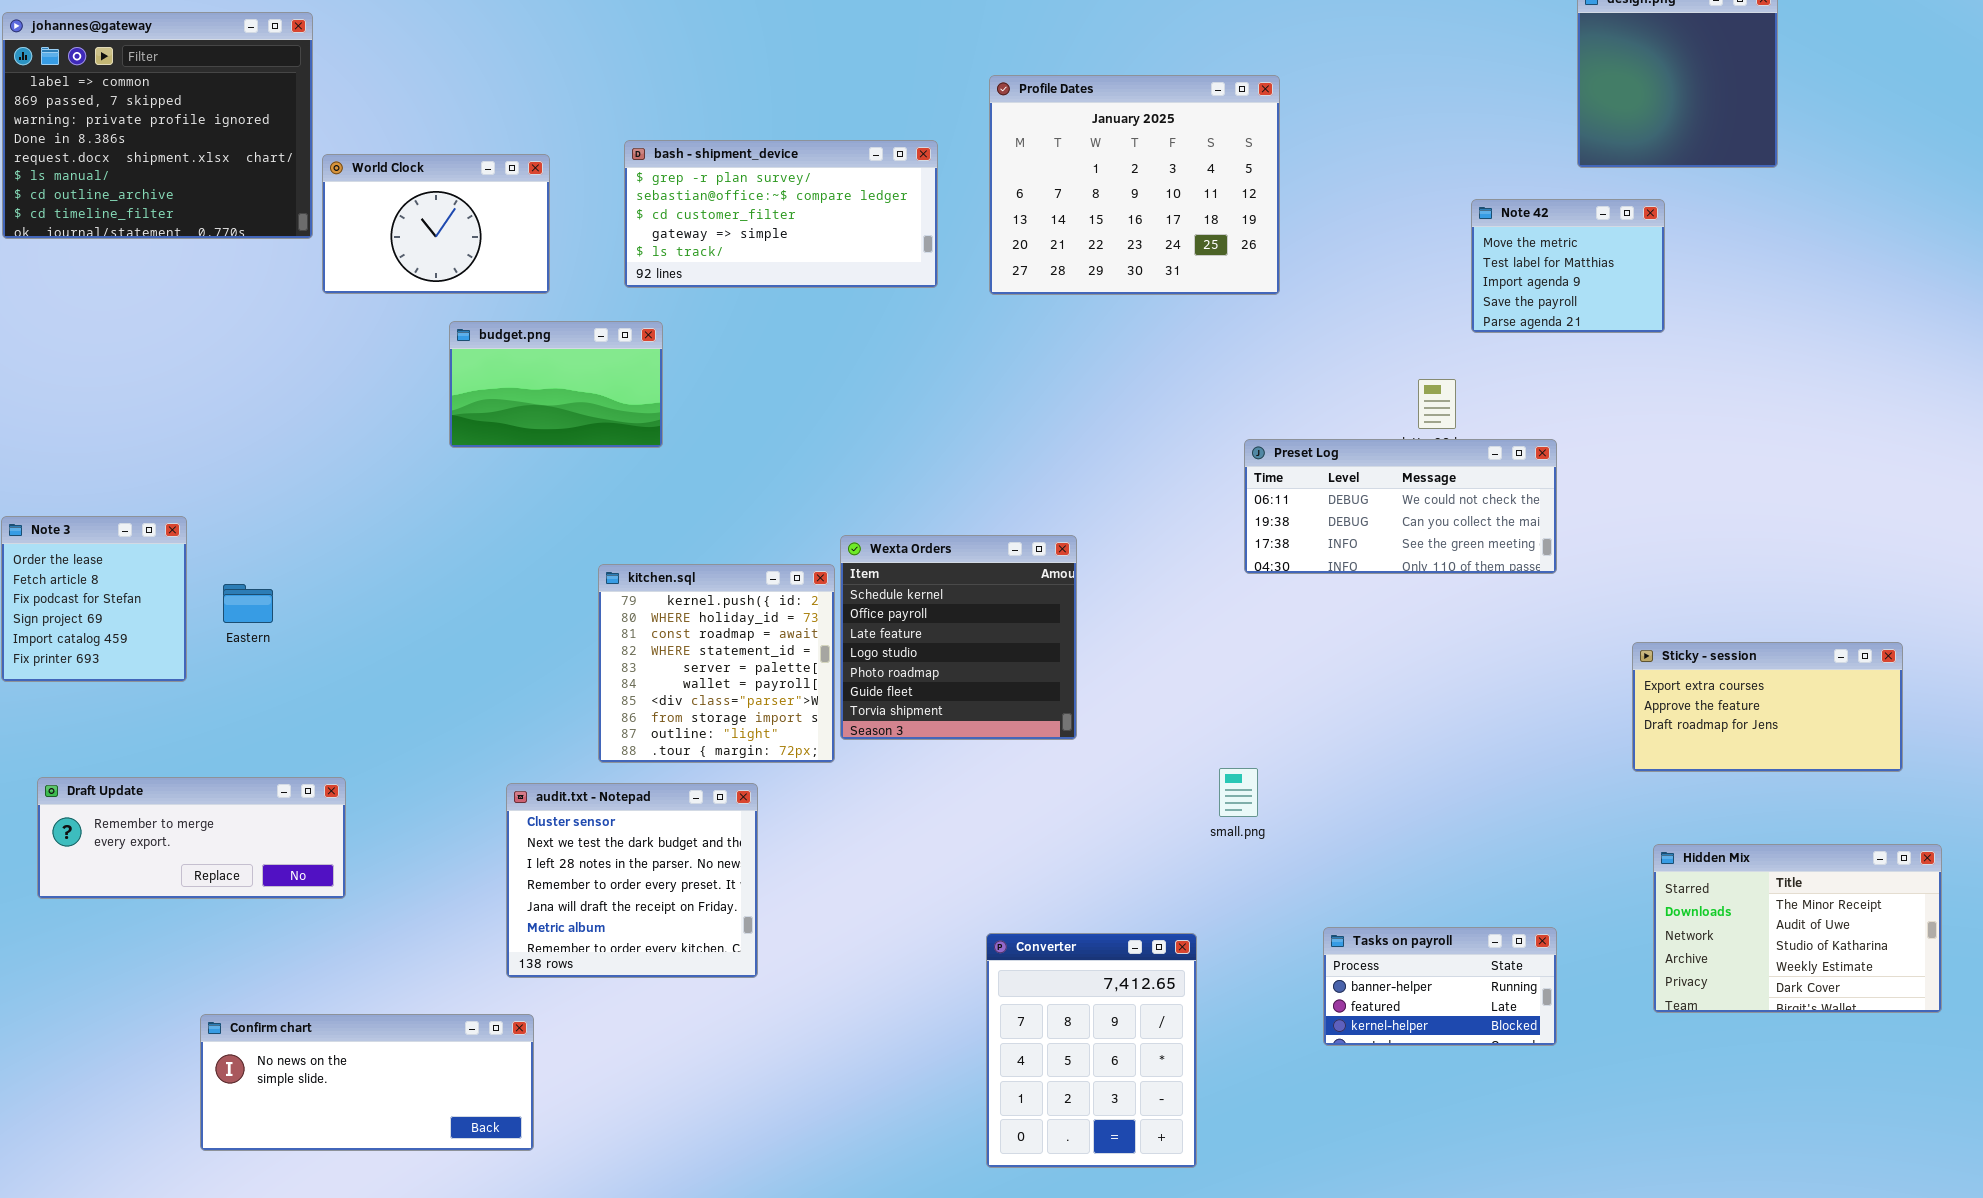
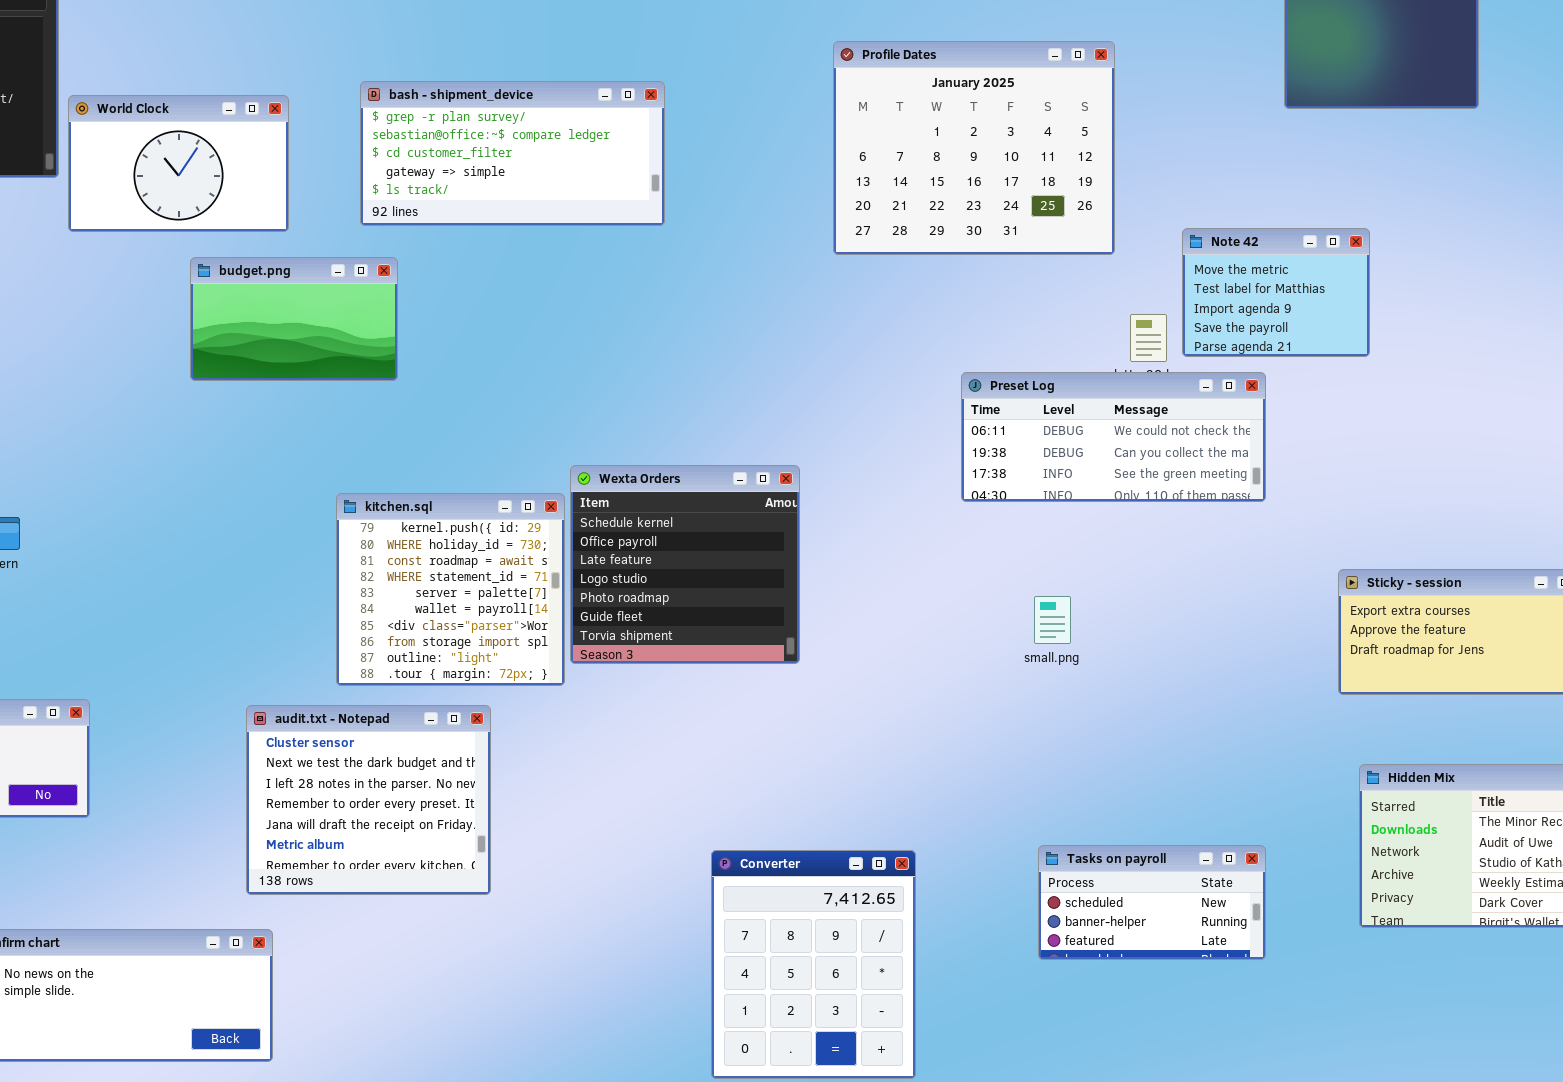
Profile Dates: [989,75,1280,295] -> [833,41,1115,255], moved
Note 42: [1471,199,1665,333] -> [1182,228,1370,357], moved
small.png: [1219,768,1258,817] -> [1034,596,1071,644], moved
Tasks on payroll: [1323,927,1557,1046] -> [1038,845,1266,960], scrolled up 1 row

